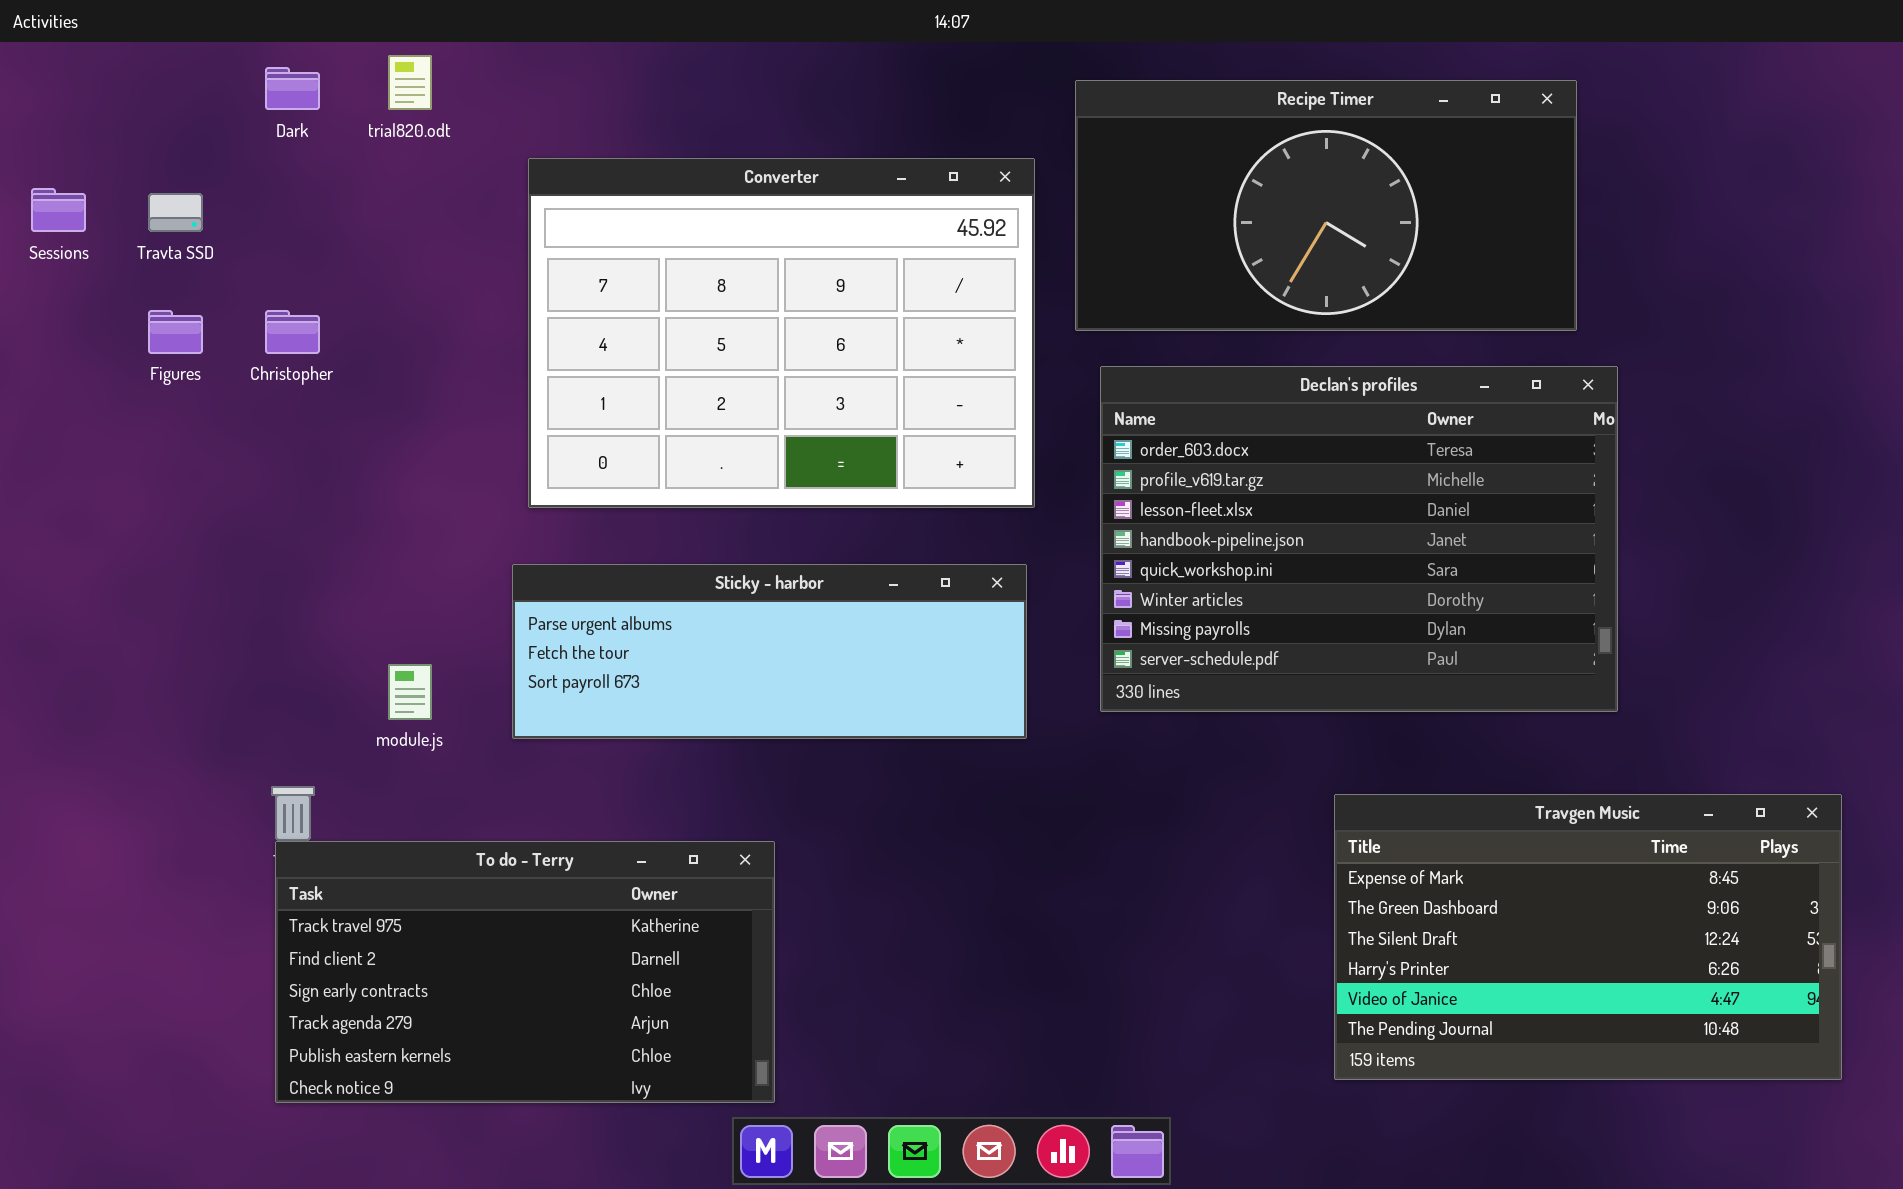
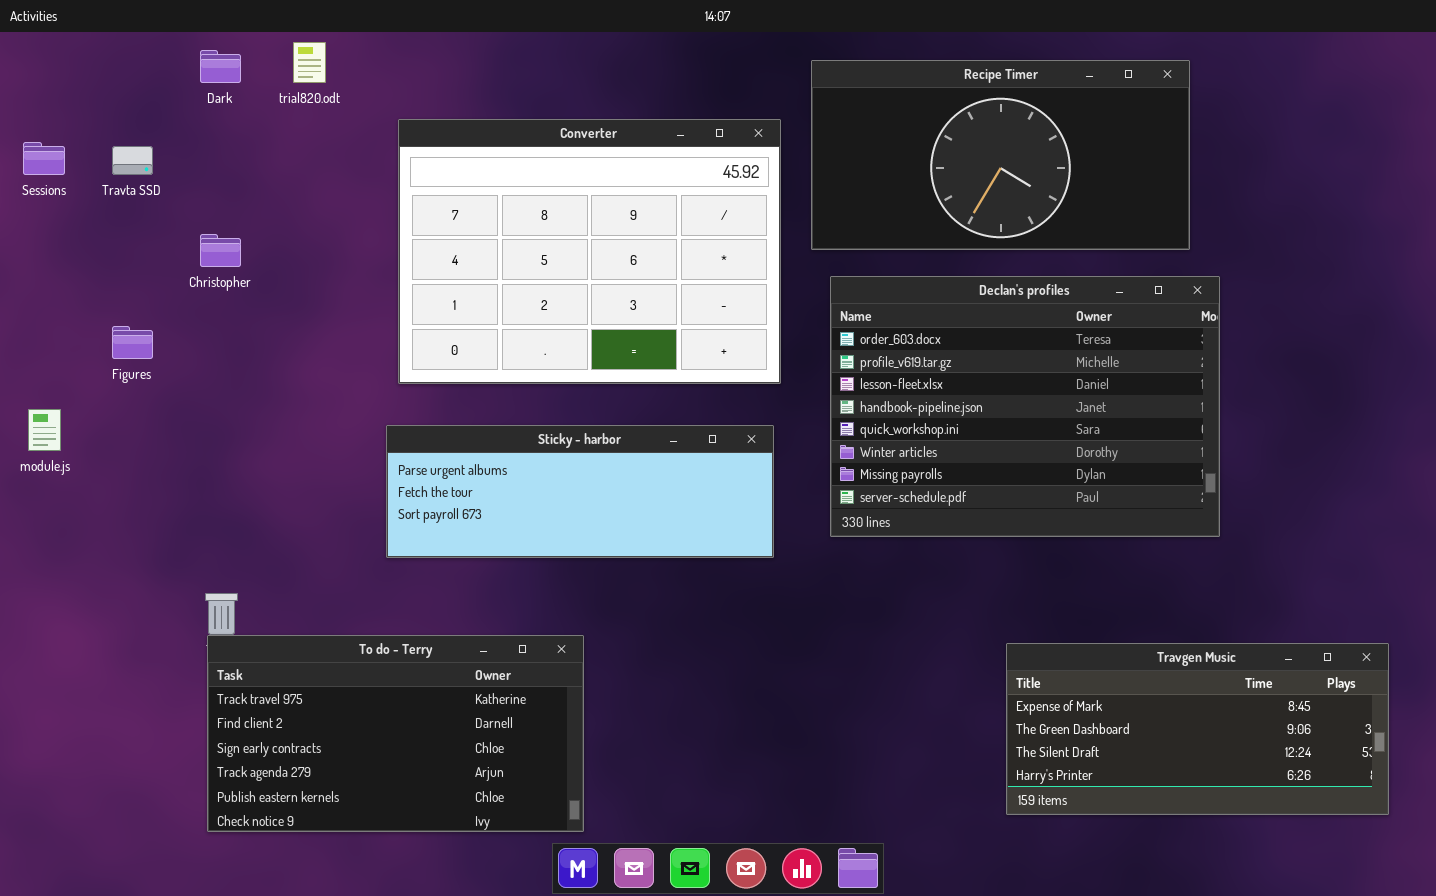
Figures: [148,310,203,354] -> [112,326,153,359], moved
module.js: [388,664,432,720] -> [28,409,61,451], moved
Travgen Music: [1334,794,1842,1080] -> [1006,643,1389,815], resized

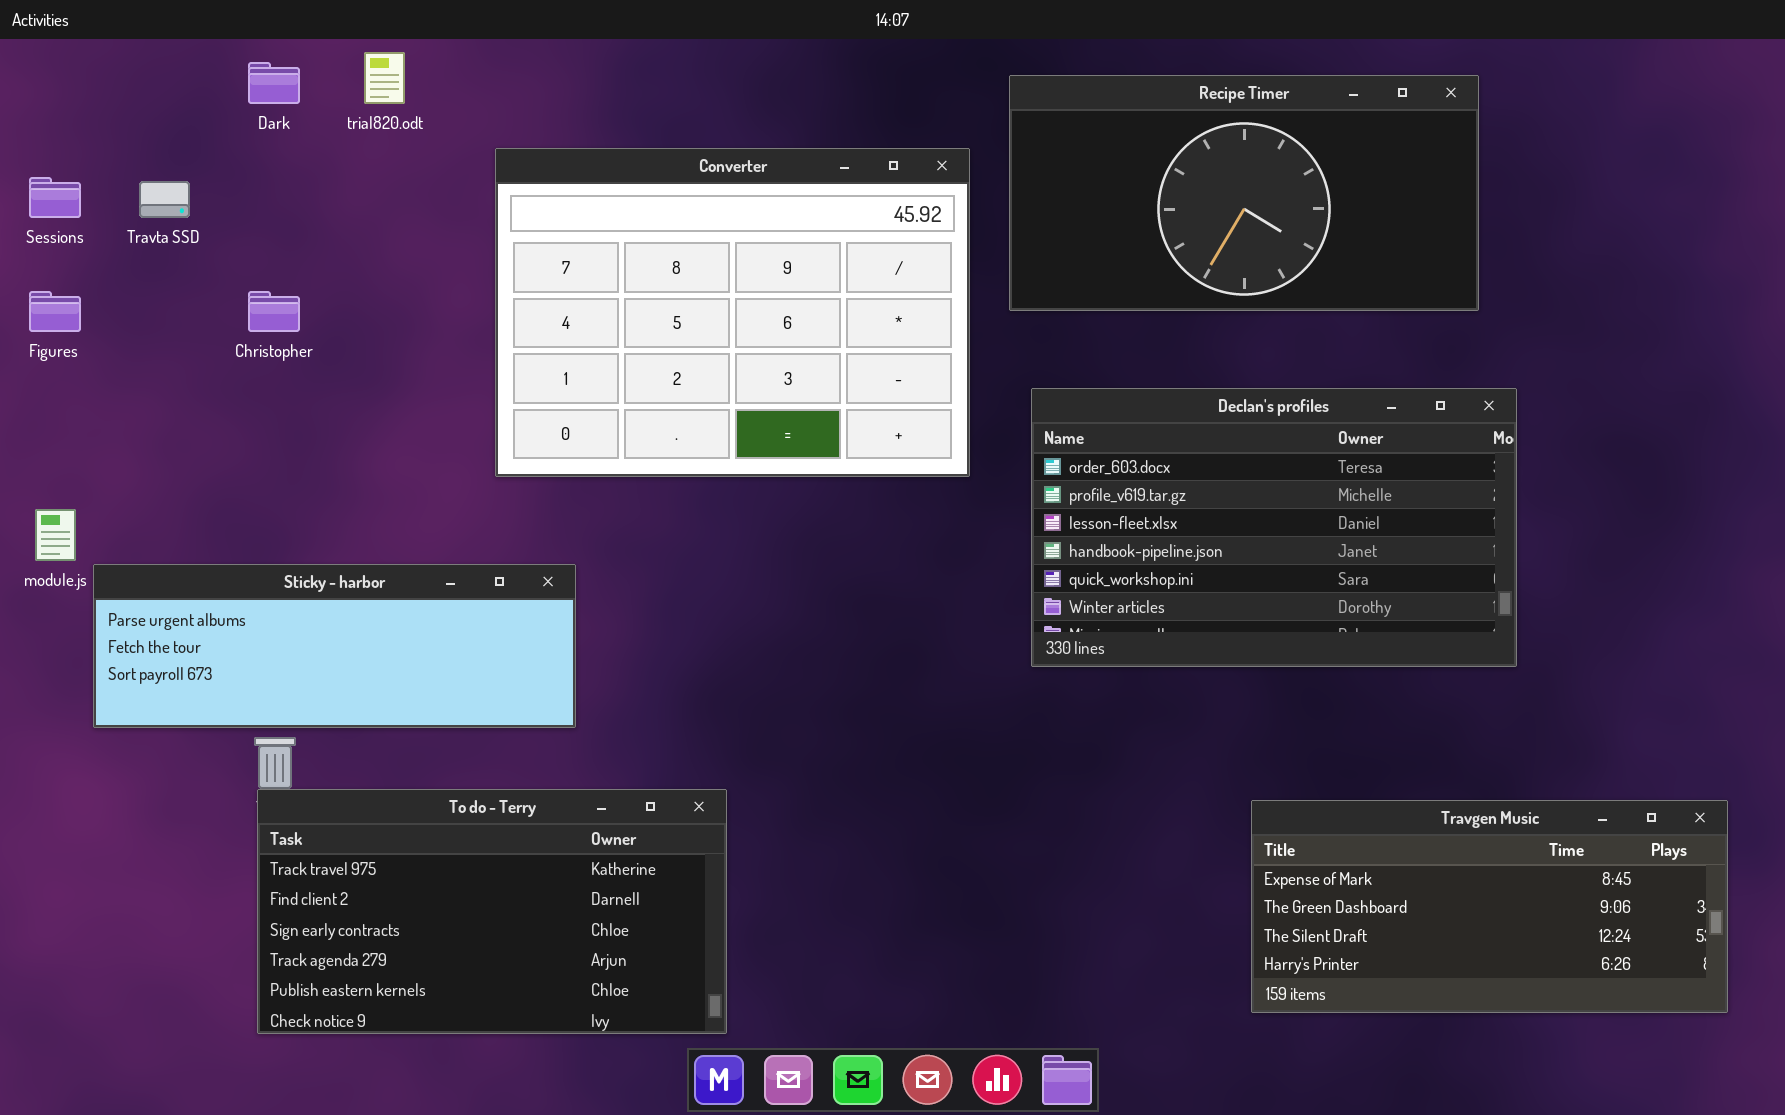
Declan's profiles: [830,276,1220,537] -> [1031,388,1517,667], resized
Figures: [112,326,153,359] -> [29,291,81,332], moved
Sticky - harbor: [386,425,774,558] -> [93,564,576,728], moved

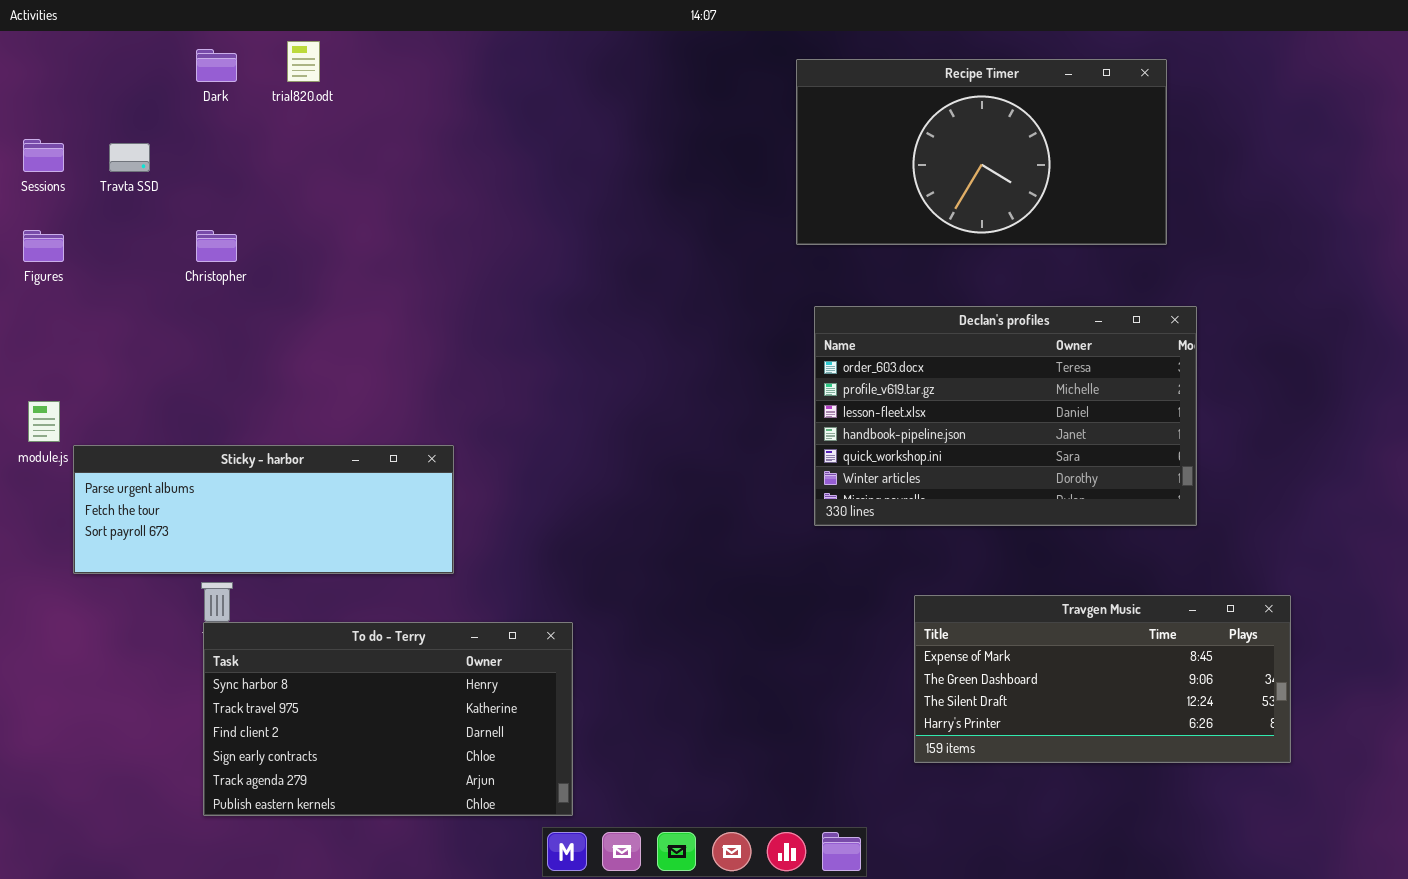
Converter: [495,148,970,477] -> none, closed
To do - Terry: [257,789,727,1034] -> [203,622,573,816], scrolled up 1 row
Travgen Music: [1251,800,1728,1013] -> [914,595,1291,763], moved

